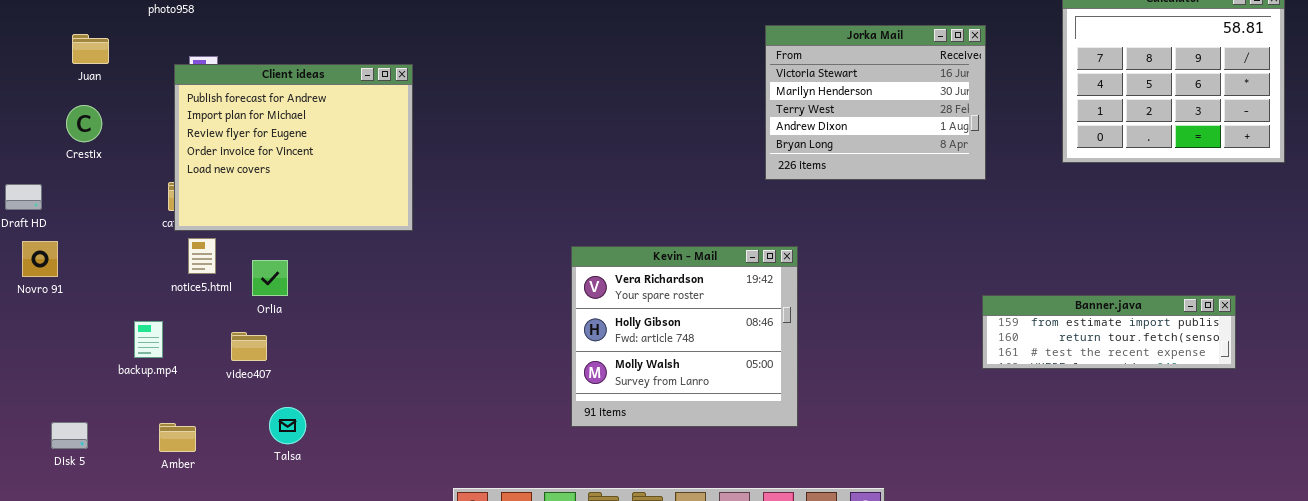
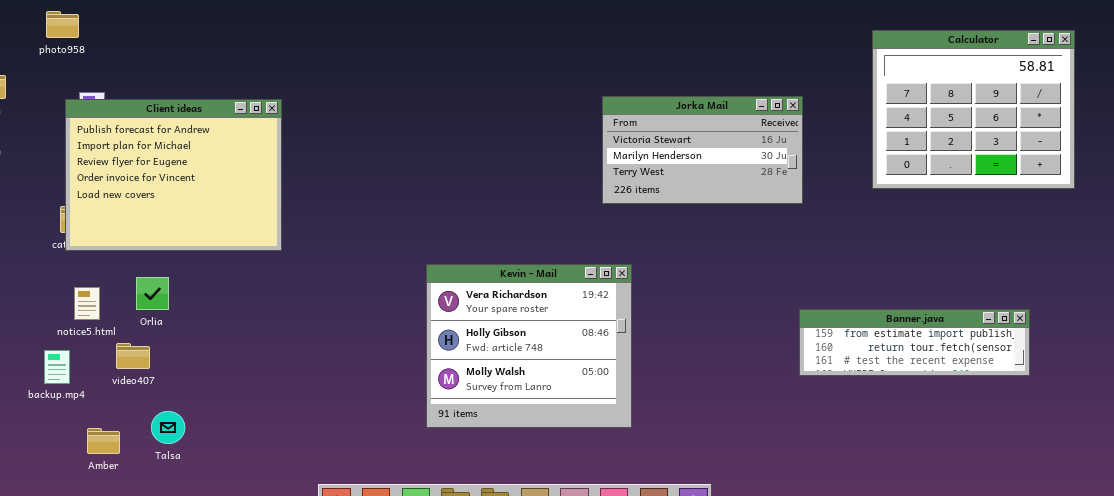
Jorka Mail: [765,25,986,180] -> [602,96,803,204], resized
notice5.html: [188,238,216,274] -> [74,287,100,320], moved
backup.mp4: [134,321,163,358] -> [44,350,70,384], moved
Amber: [159,423,196,452] -> [87,428,120,454], moved

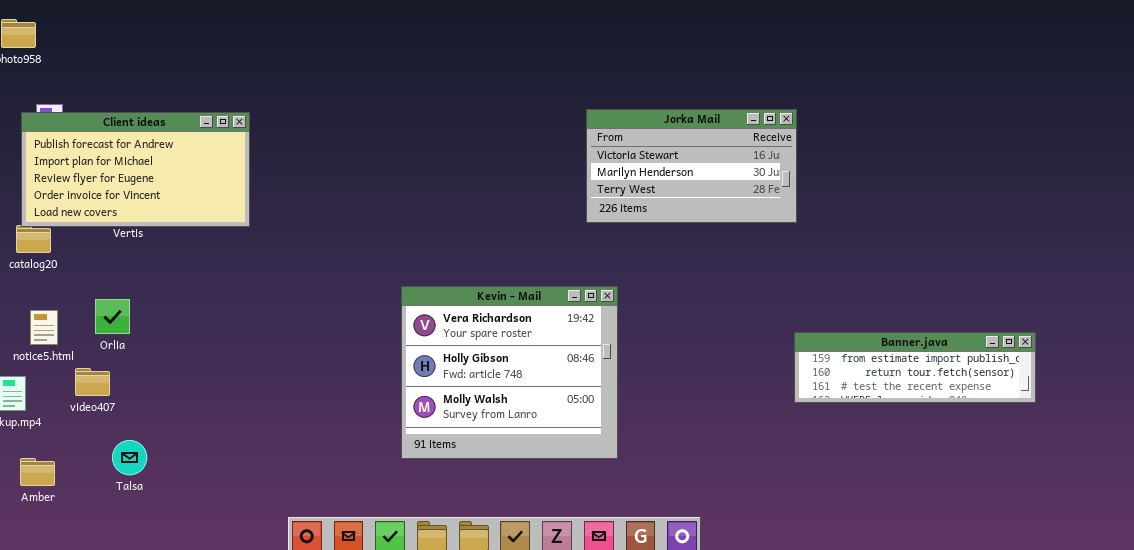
Calculator: [872,30,1075,189] -> none, closed
Client ideas: [65,99,282,251] -> [21,112,250,227], resized
Amber: [87,428,120,454] -> [20,458,55,486], moved

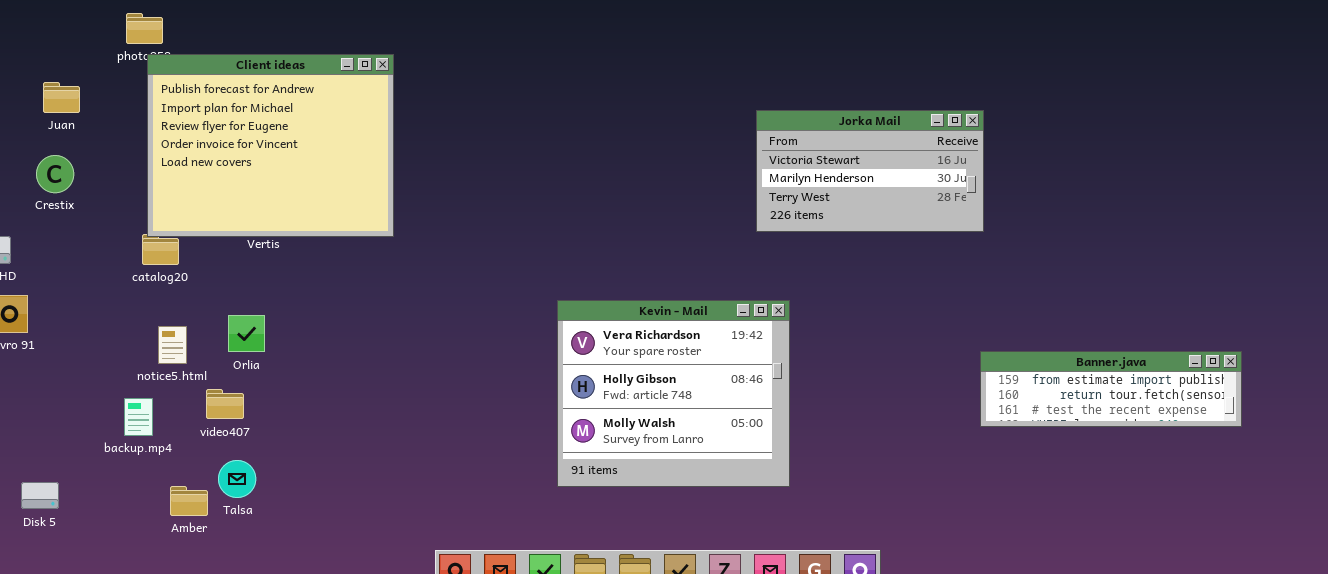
Client ideas: [21,112,250,227] -> [147,54,394,237], resized
Talsa: [112,440,147,475] -> [218,460,256,498], moved
Amber: [20,458,55,486] -> [170,486,208,516], moved

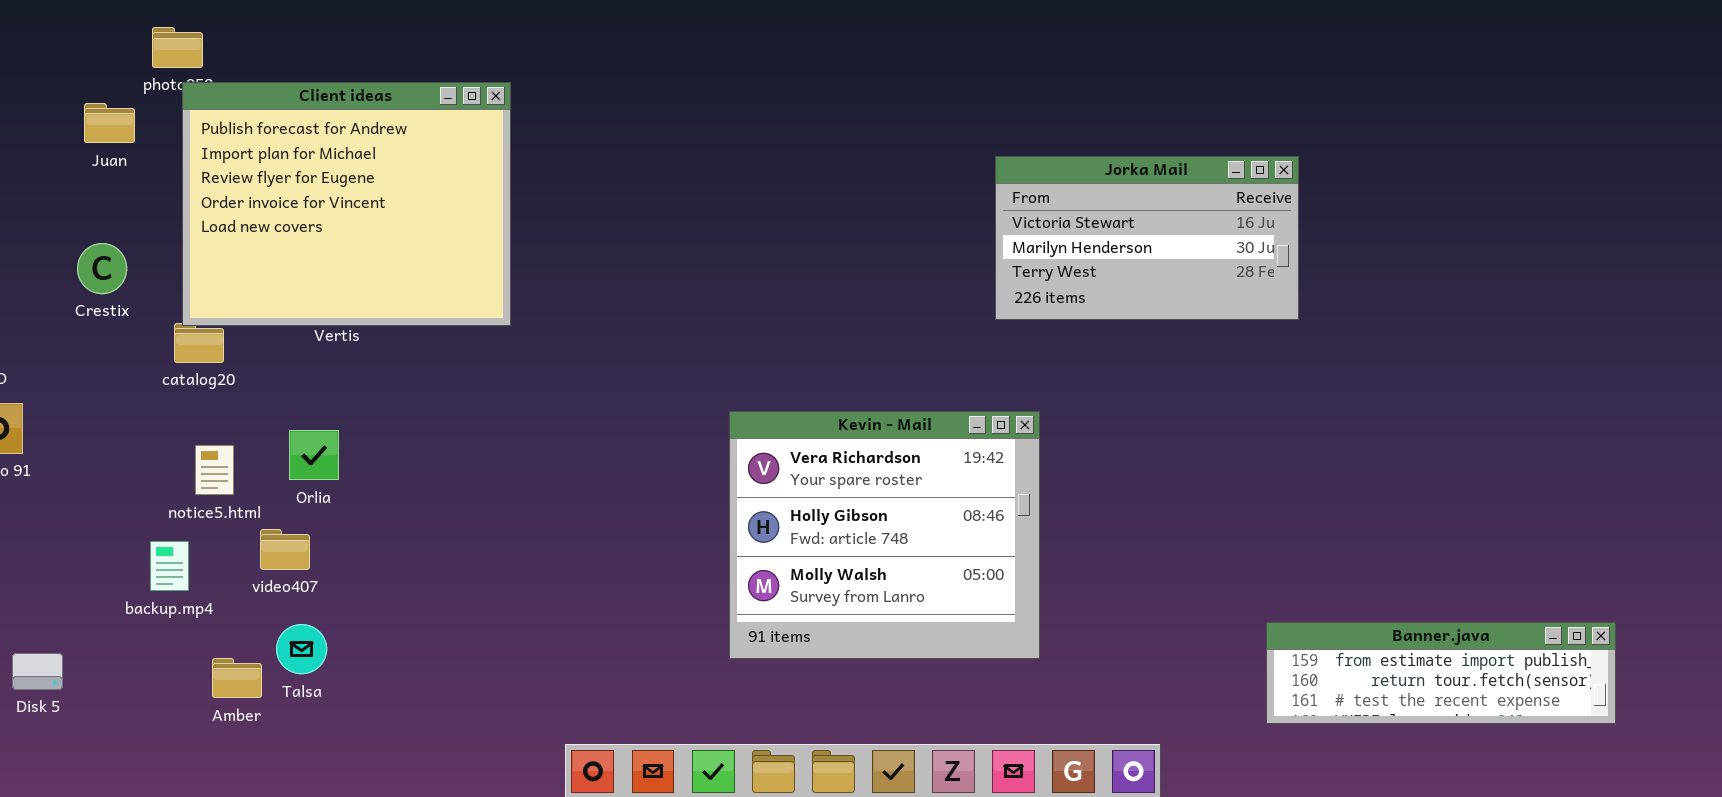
Juan: [43,82,80,113] -> [84,103,135,143], moved
Crestix: [36,155,74,193] -> [77,243,127,294], moved
Banner.java: [980,351,1242,427] -> [1266,622,1616,724], moved

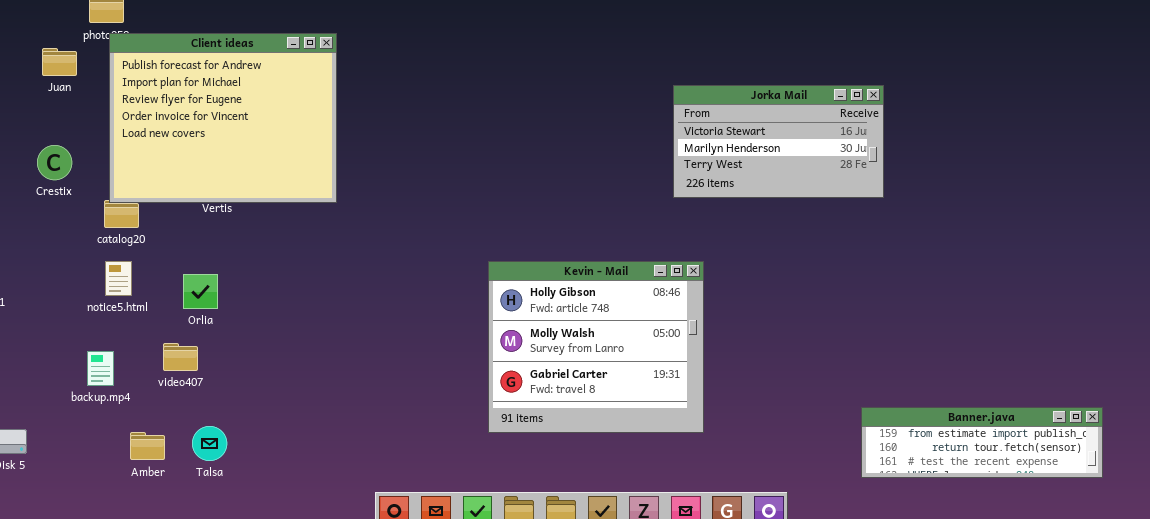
Kevin - Mail: [729,411,1040,659] -> [488,261,704,433], scrolled down 1 row
notice5.html: [195,445,234,495] -> [105,261,132,296], moved
Talsa: [276,624,327,674] -> [192,426,227,461], moved

